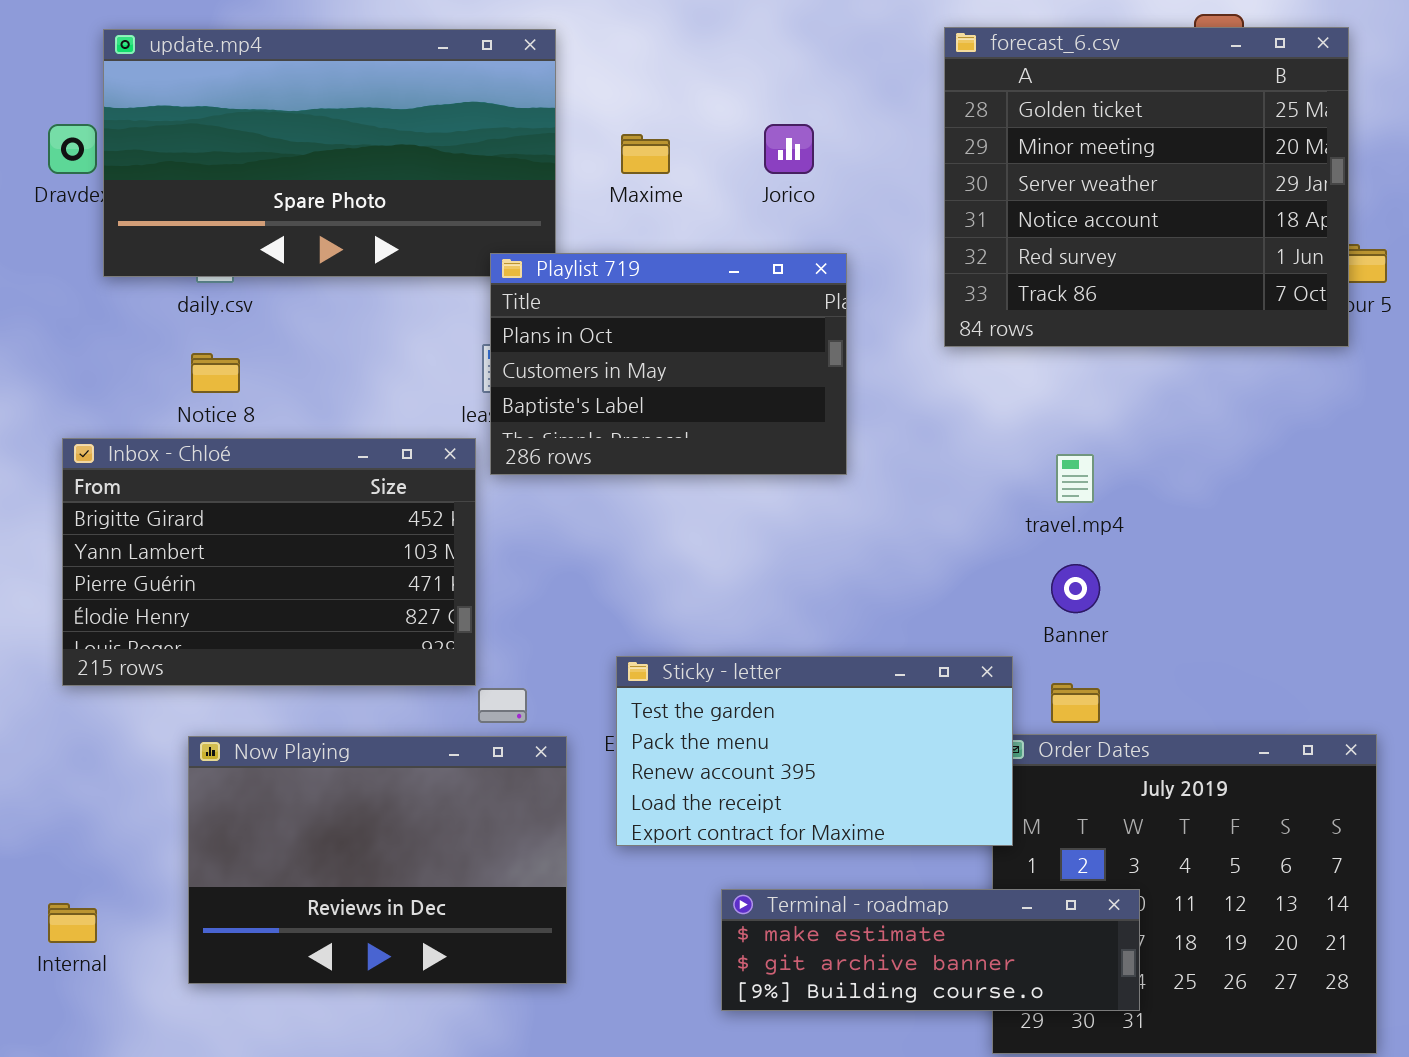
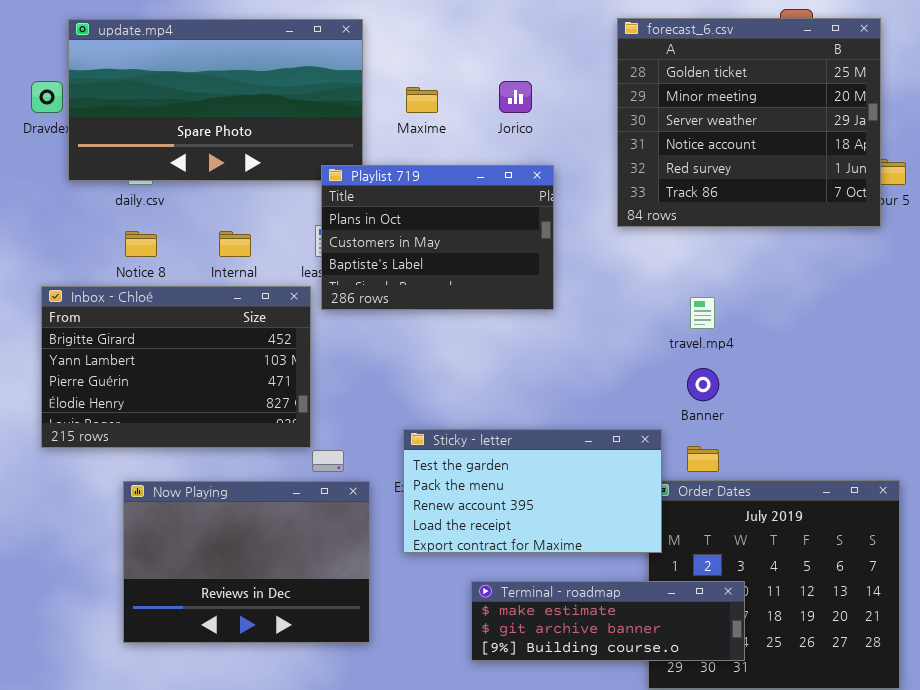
Internal: [48,903,97,943] -> [219,231,251,257], moved

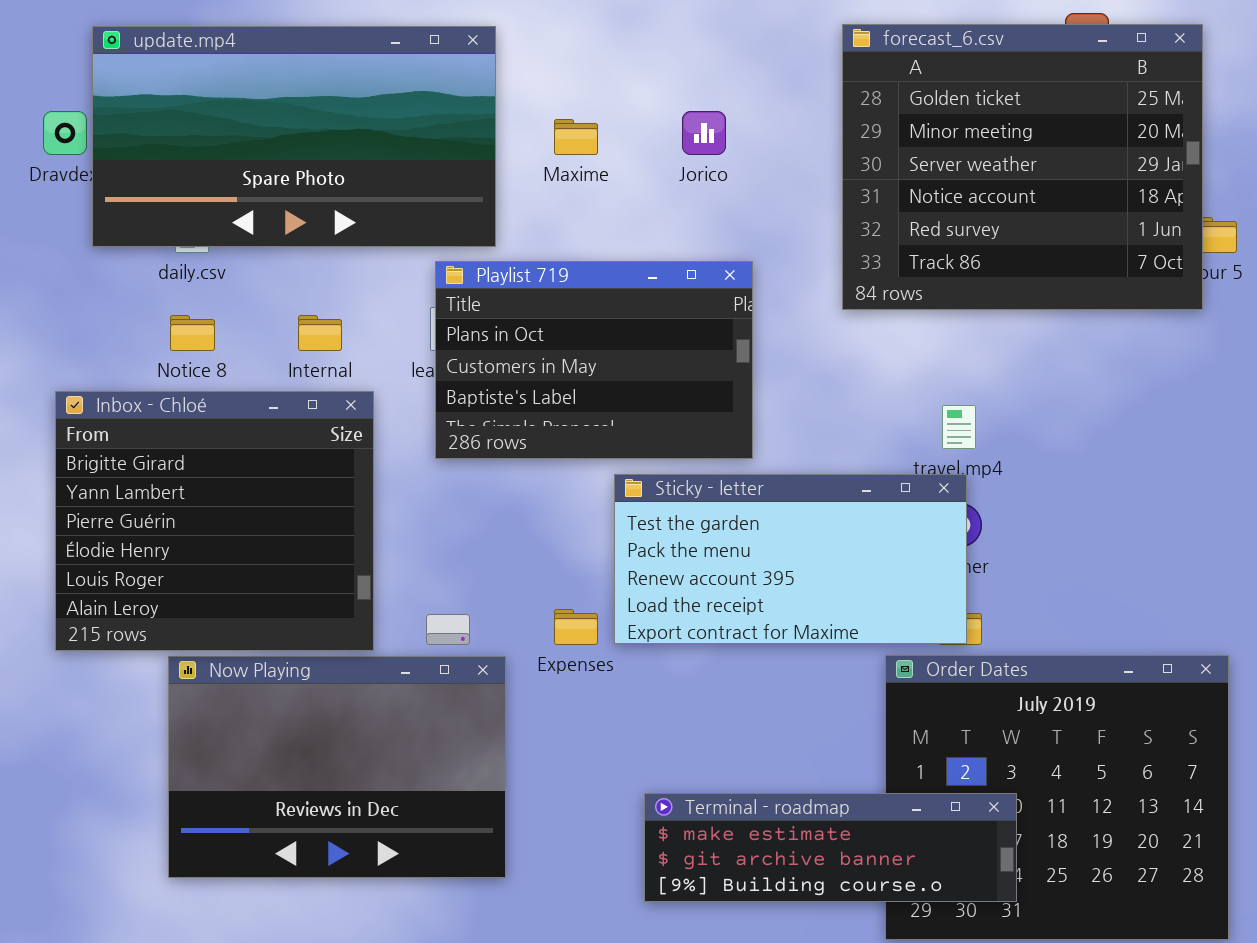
Playlist 719: [321,165,554,310] -> [435,261,753,459], moved
Inbox - Chloé: [41,286,311,448] -> [55,391,374,651], resized
Sticky - letter: [403,429,662,553] -> [614,474,967,644], moved

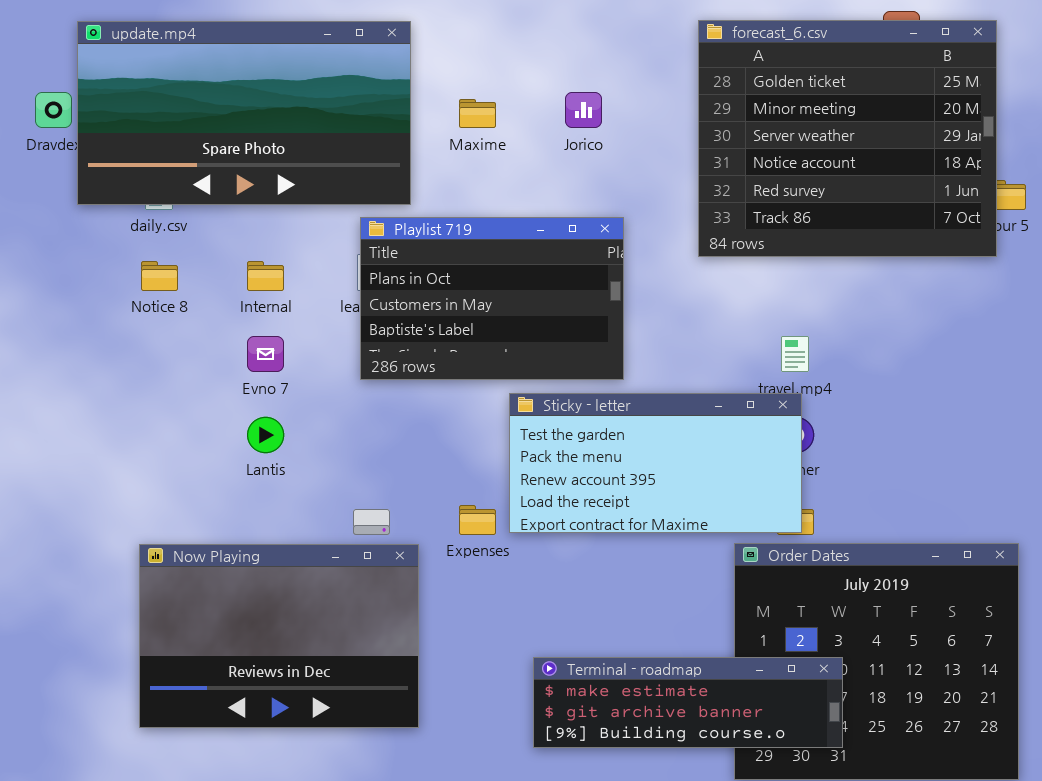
Inbox - Chloé: [55,391,374,651] -> none, closed

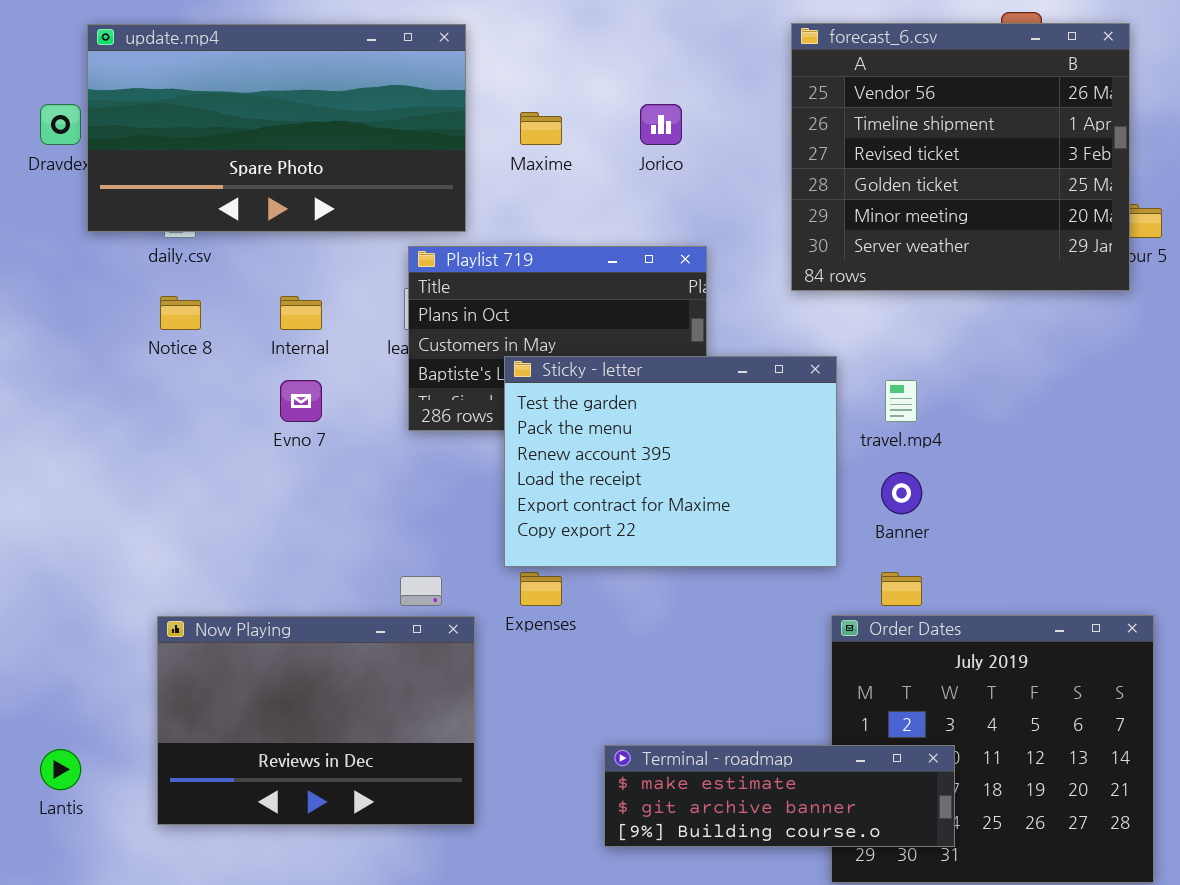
forecast_6.csv: [698,20,997,257] -> [791,23,1130,291], scrolled up 3 rows
Sticky - letter: [509,393,802,533] -> [504,356,837,567], moved, resized
Lantis: [247,417,284,453] -> [40,749,81,790], moved

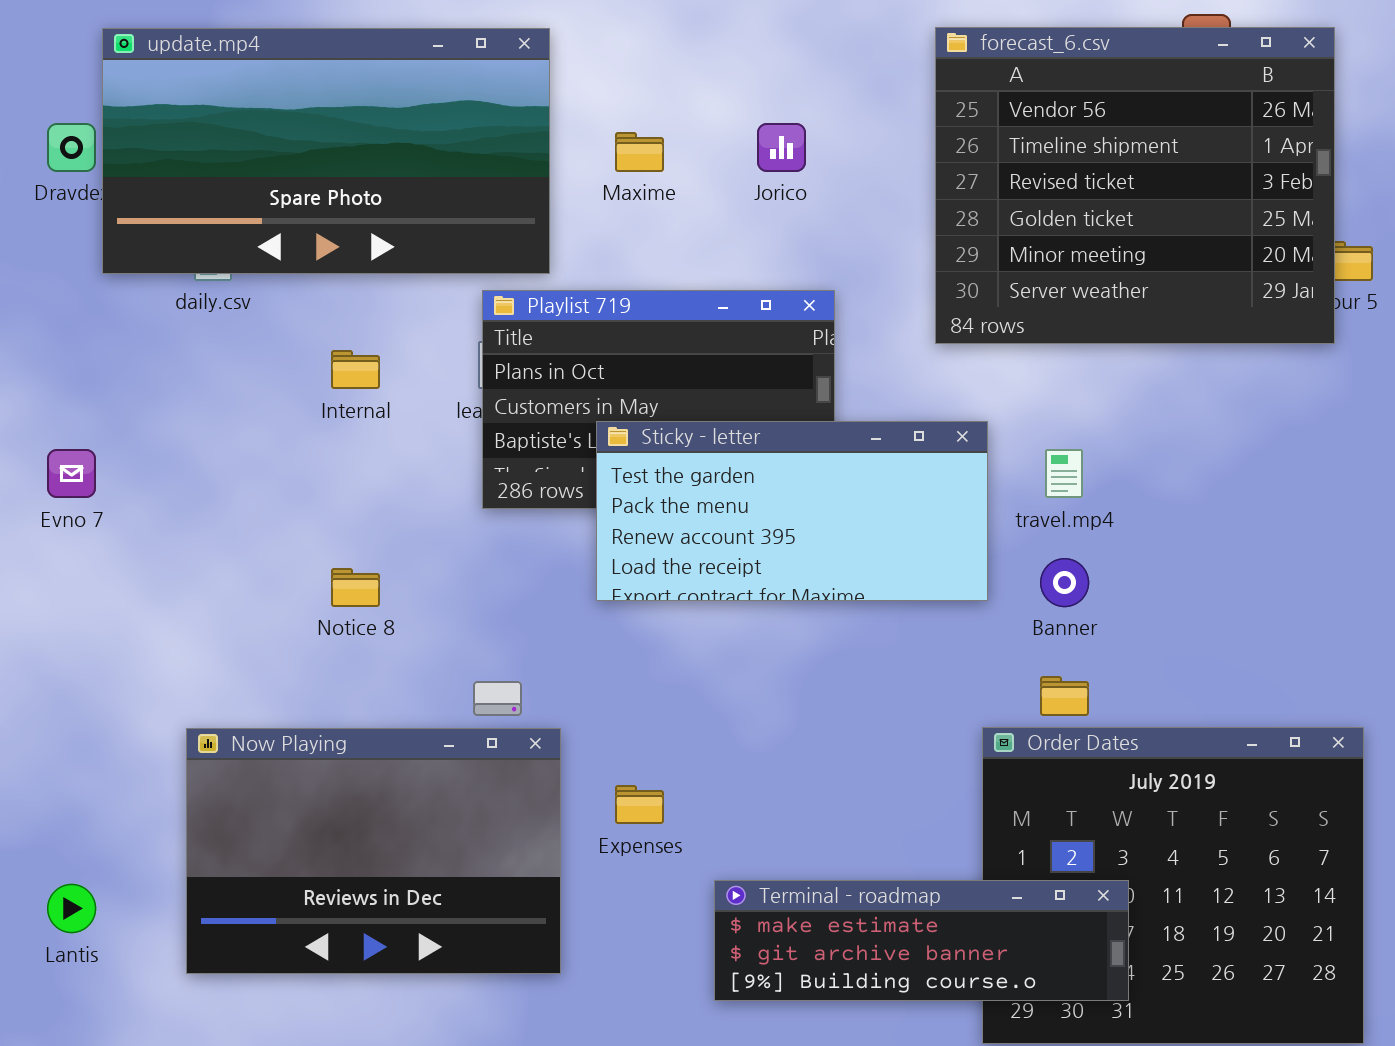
Notice 8: [160,296,201,330] -> [331,568,380,607], moved
Sticky - letter: [504,356,837,567] -> [596,421,988,601], resized
Evno 7: [280,380,322,422] -> [47,449,96,498], moved
Expenses: [520,572,562,606] -> [615,785,664,824], moved

